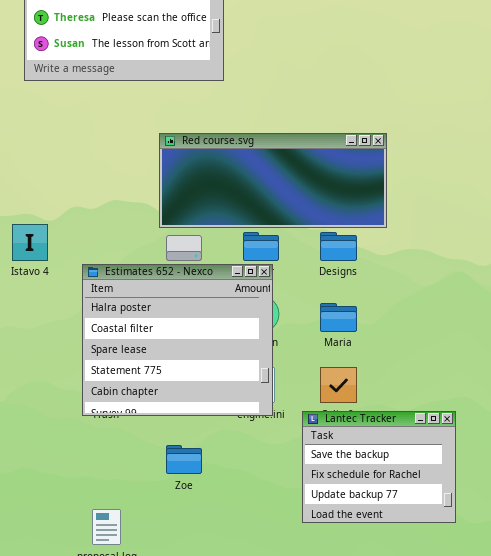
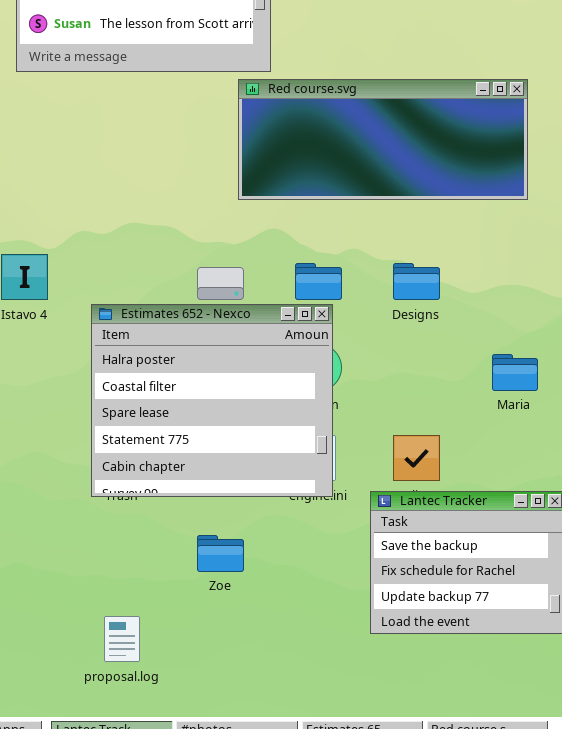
Red course.svg: [159,133,387,228] -> [238,79,528,200], moved
Maria: [320,303,357,332] -> [492,354,538,391], moved

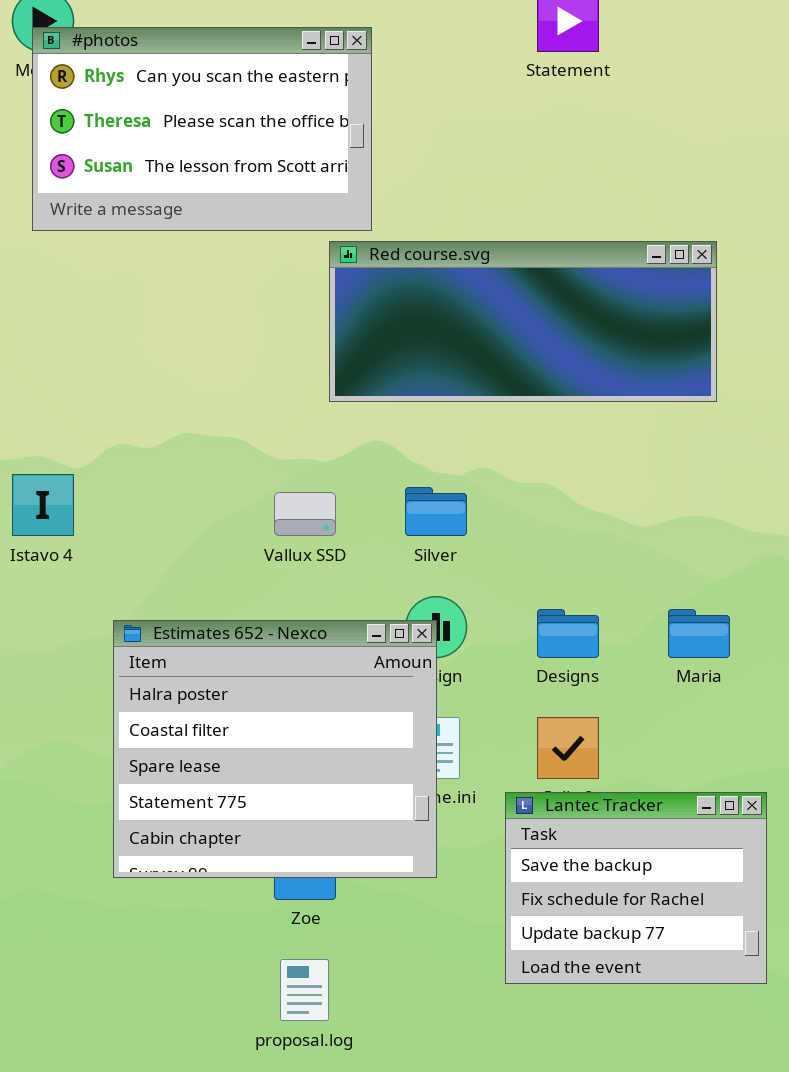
Designs: [393,263,440,300] -> [537,609,599,658], moved
Estimates 652 - Nexco: [91,304,333,497] -> [113,620,437,878], moved
proposal.log: [104,616,140,662] -> [280,959,329,1021], moved

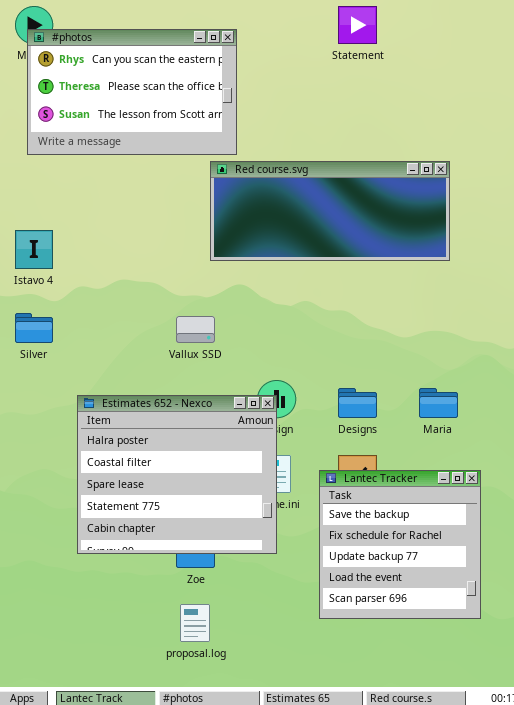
Istavo 4: [12,474,74,536] -> [15,230,53,269], moved
Silver: [405,487,467,536] -> [15,313,53,343], moved
Lantec Tracker: [505,792,767,984] -> [319,470,481,619], resized

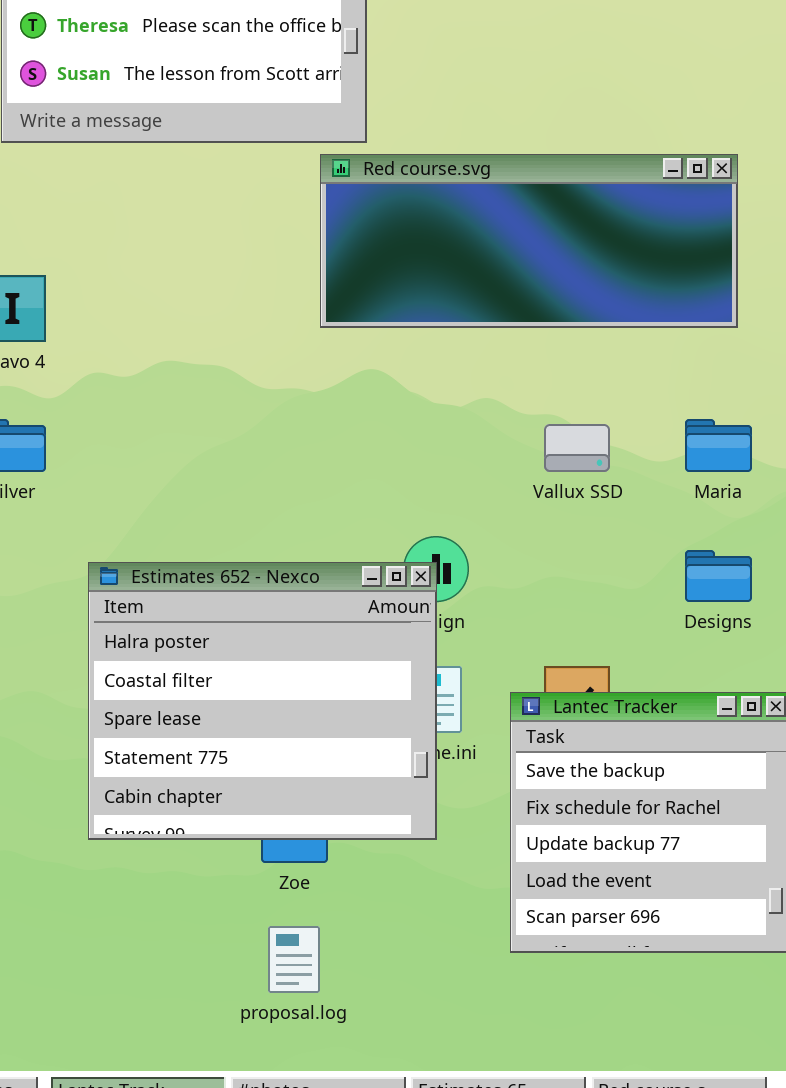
Vallux SSD: [176,316,215,343] -> [544,424,610,472], moved
Designs: [338,388,377,418] -> [685,550,752,602], moved
Maria: [419,388,458,418] -> [685,419,752,472], moved

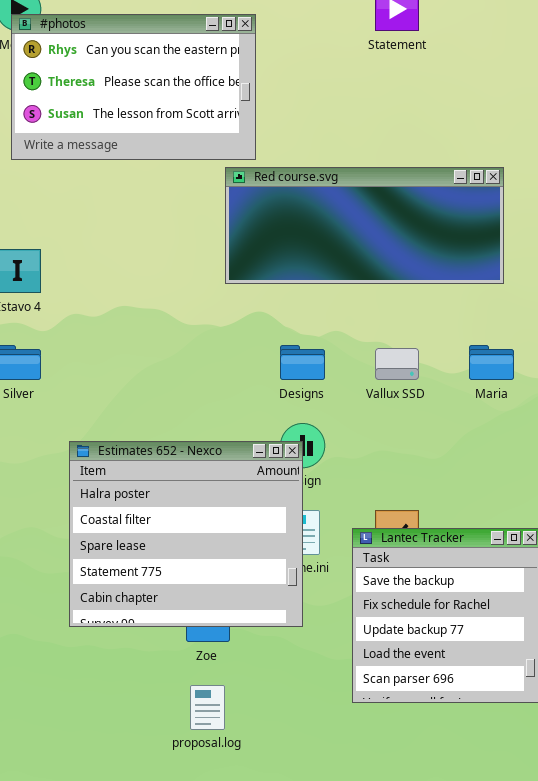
Designs: [685,550,752,602] -> [280,345,325,380], moved

